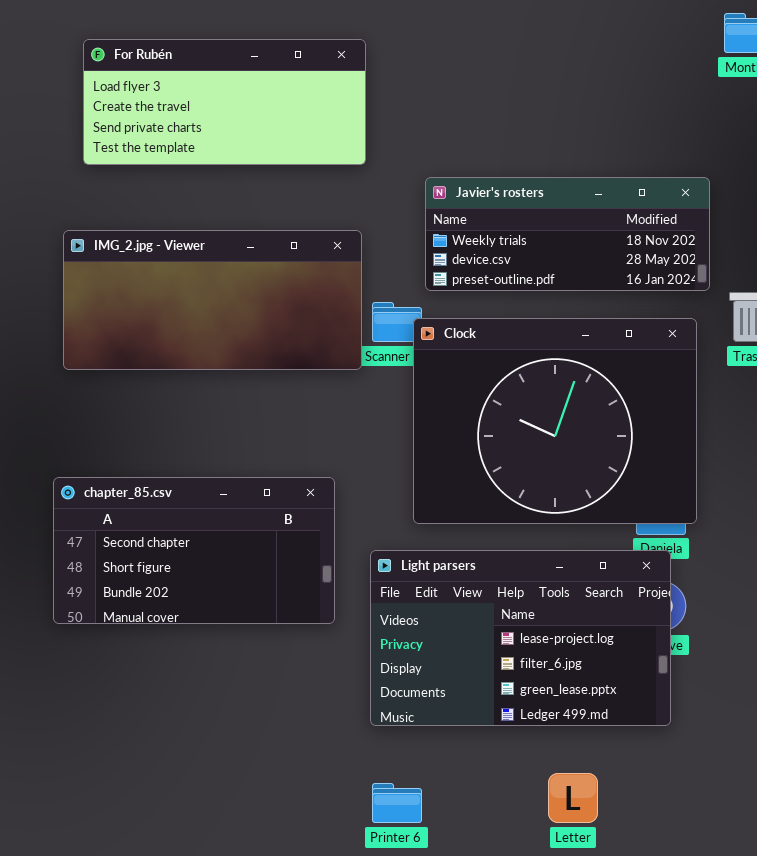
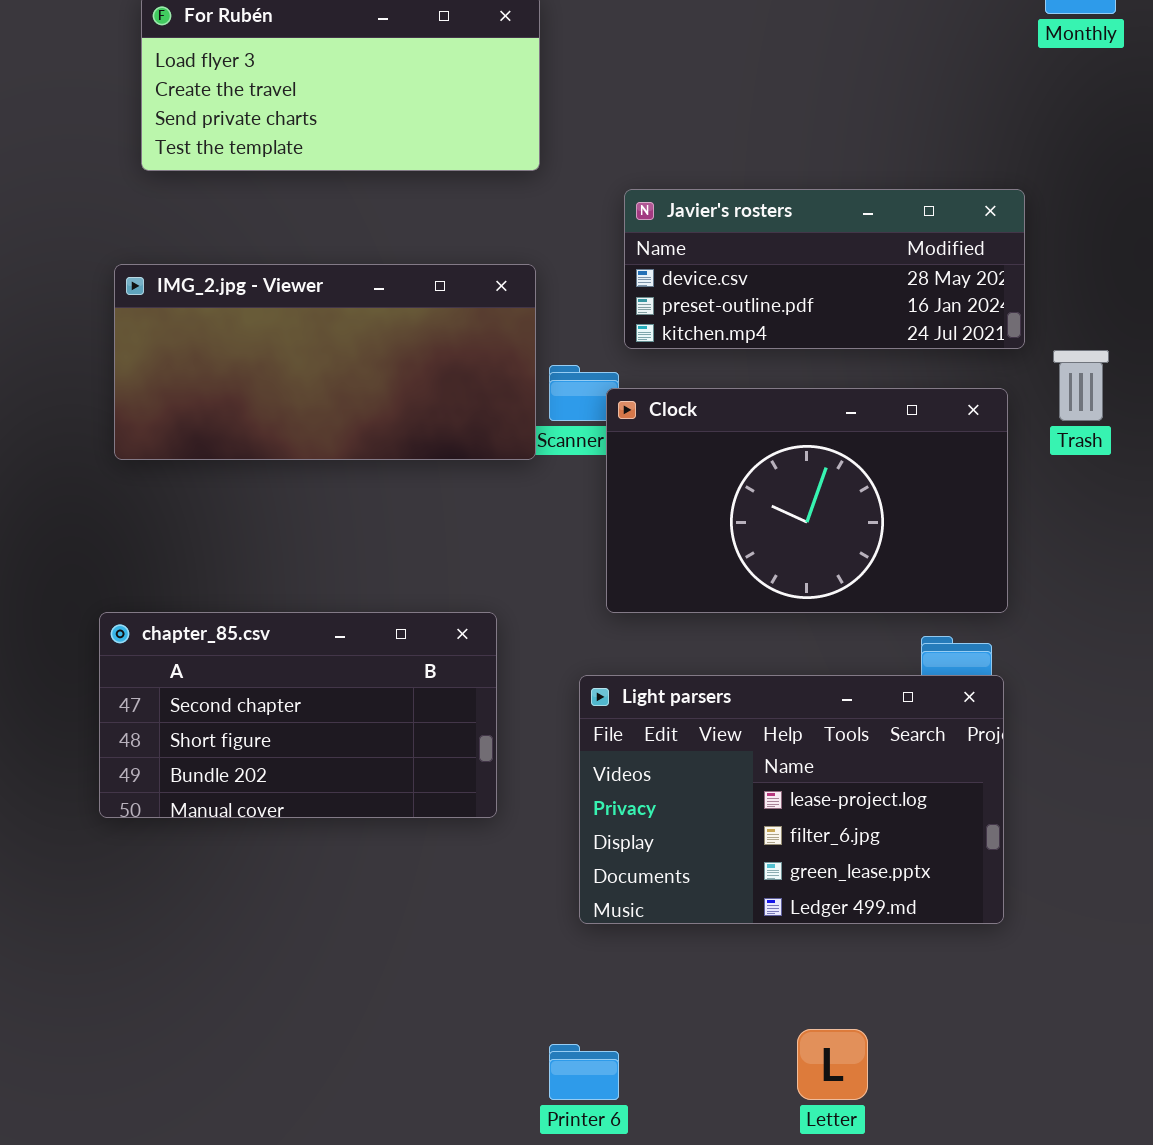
Javier's rosters: [425,177,710,291] -> [624,189,1025,349], scrolled down 1 row
Clock: [413,318,697,524] -> [606,388,1008,613], resized
Light parsers: [370,550,671,726] -> [579,675,1004,924], moved

